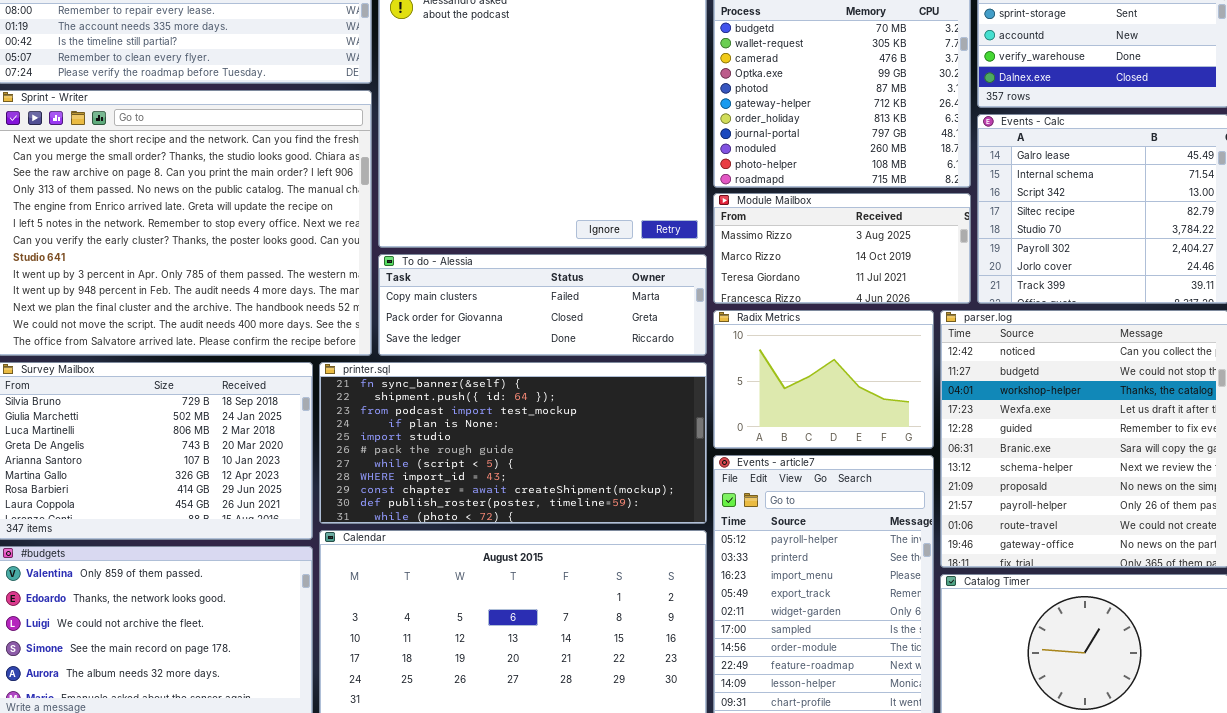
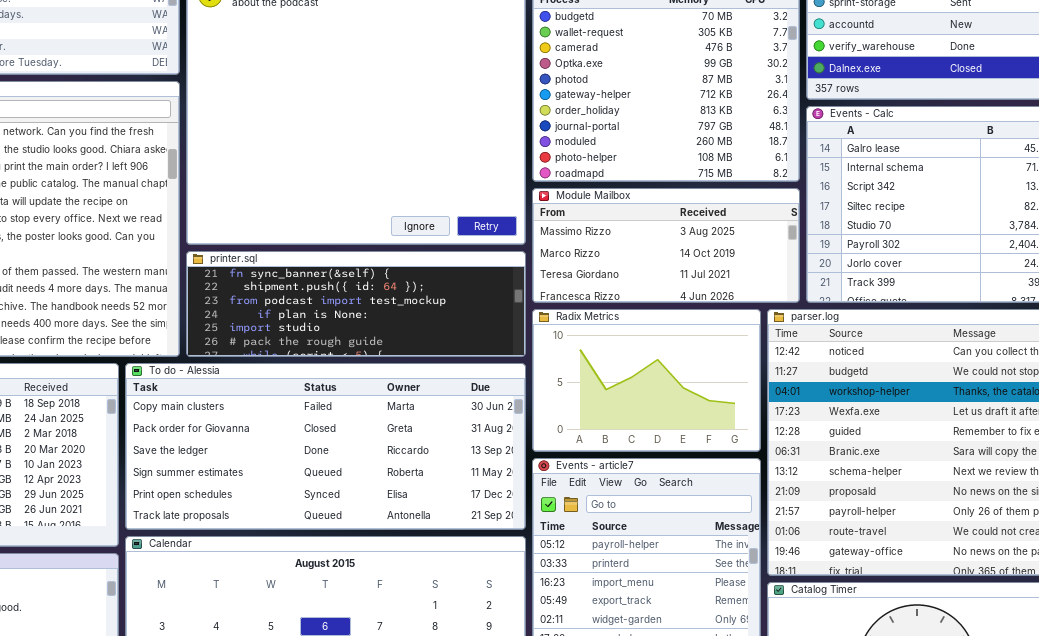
To do - Alessia: [378,254,707,356] -> [125,363,526,530], moved, resized
printer.sql: [319,362,707,524] -> [186,251,526,357], moved, resized

